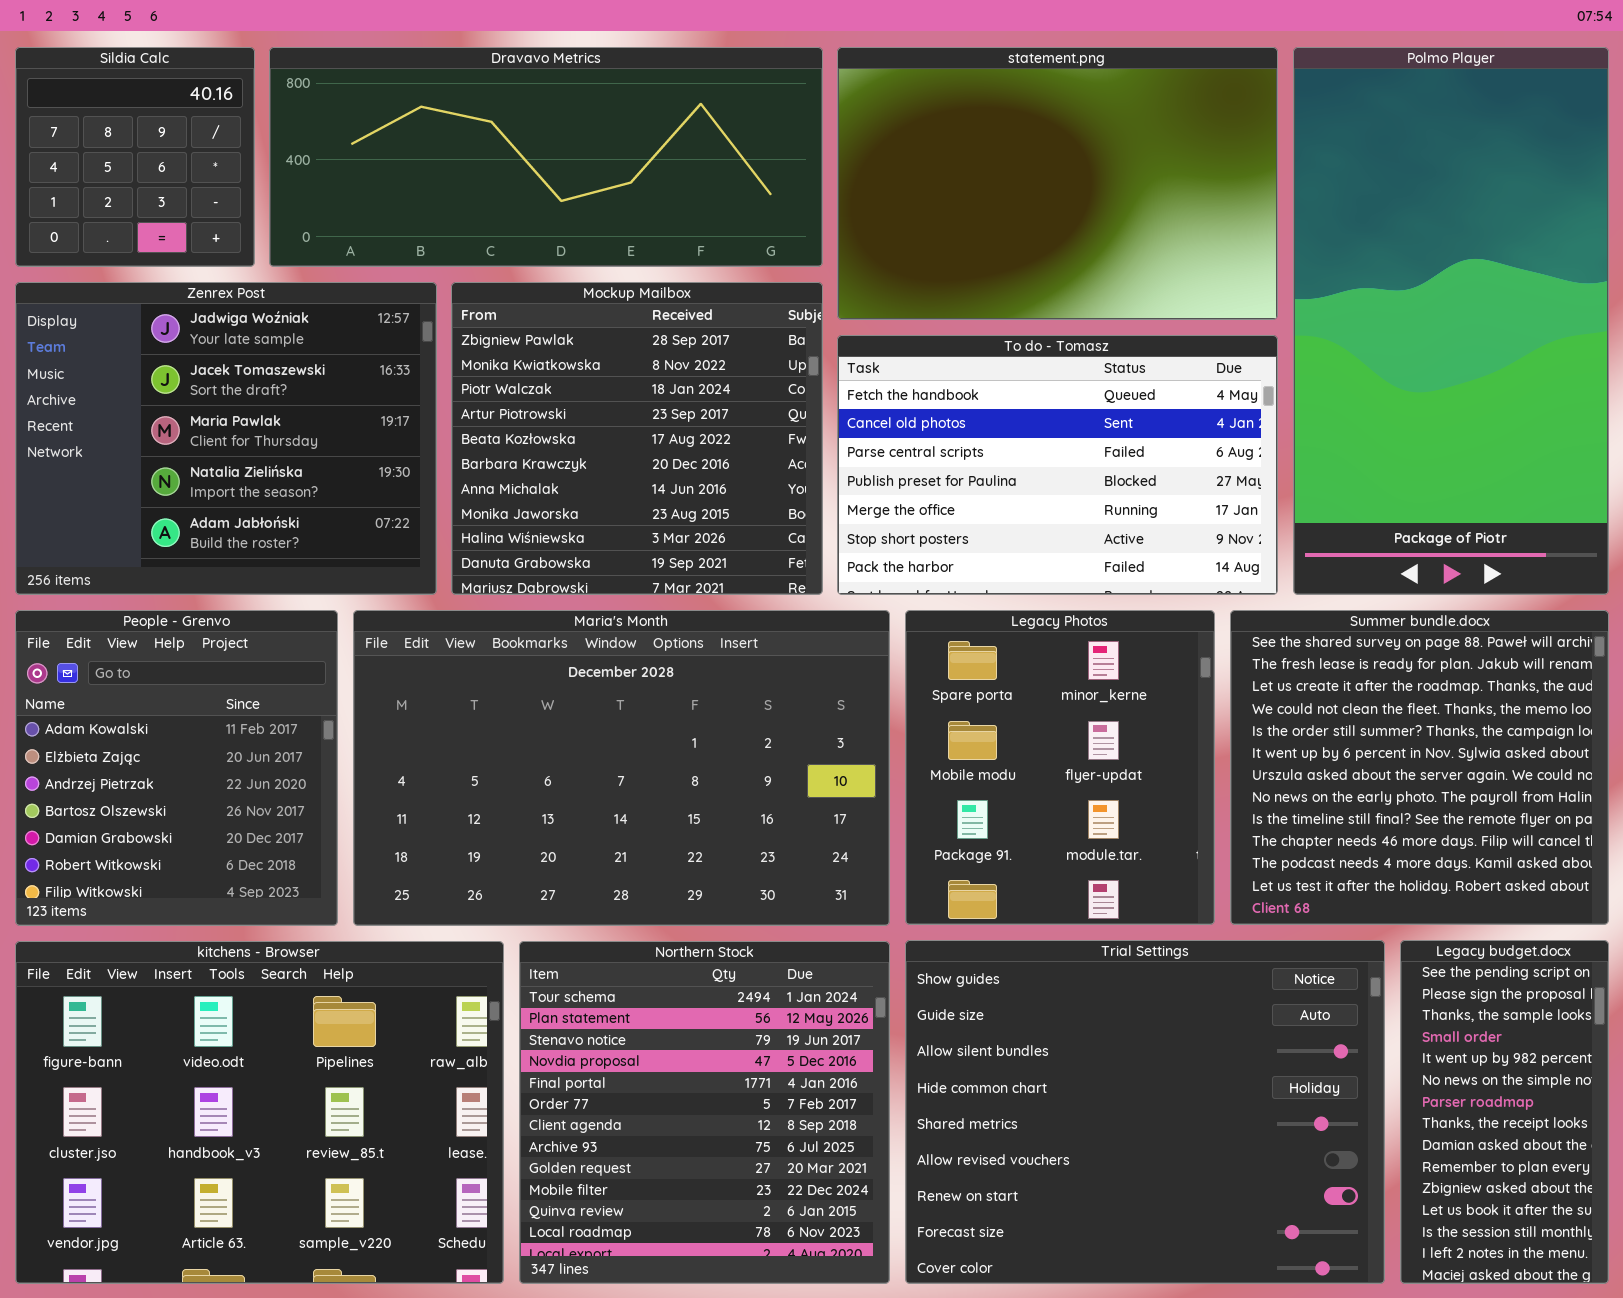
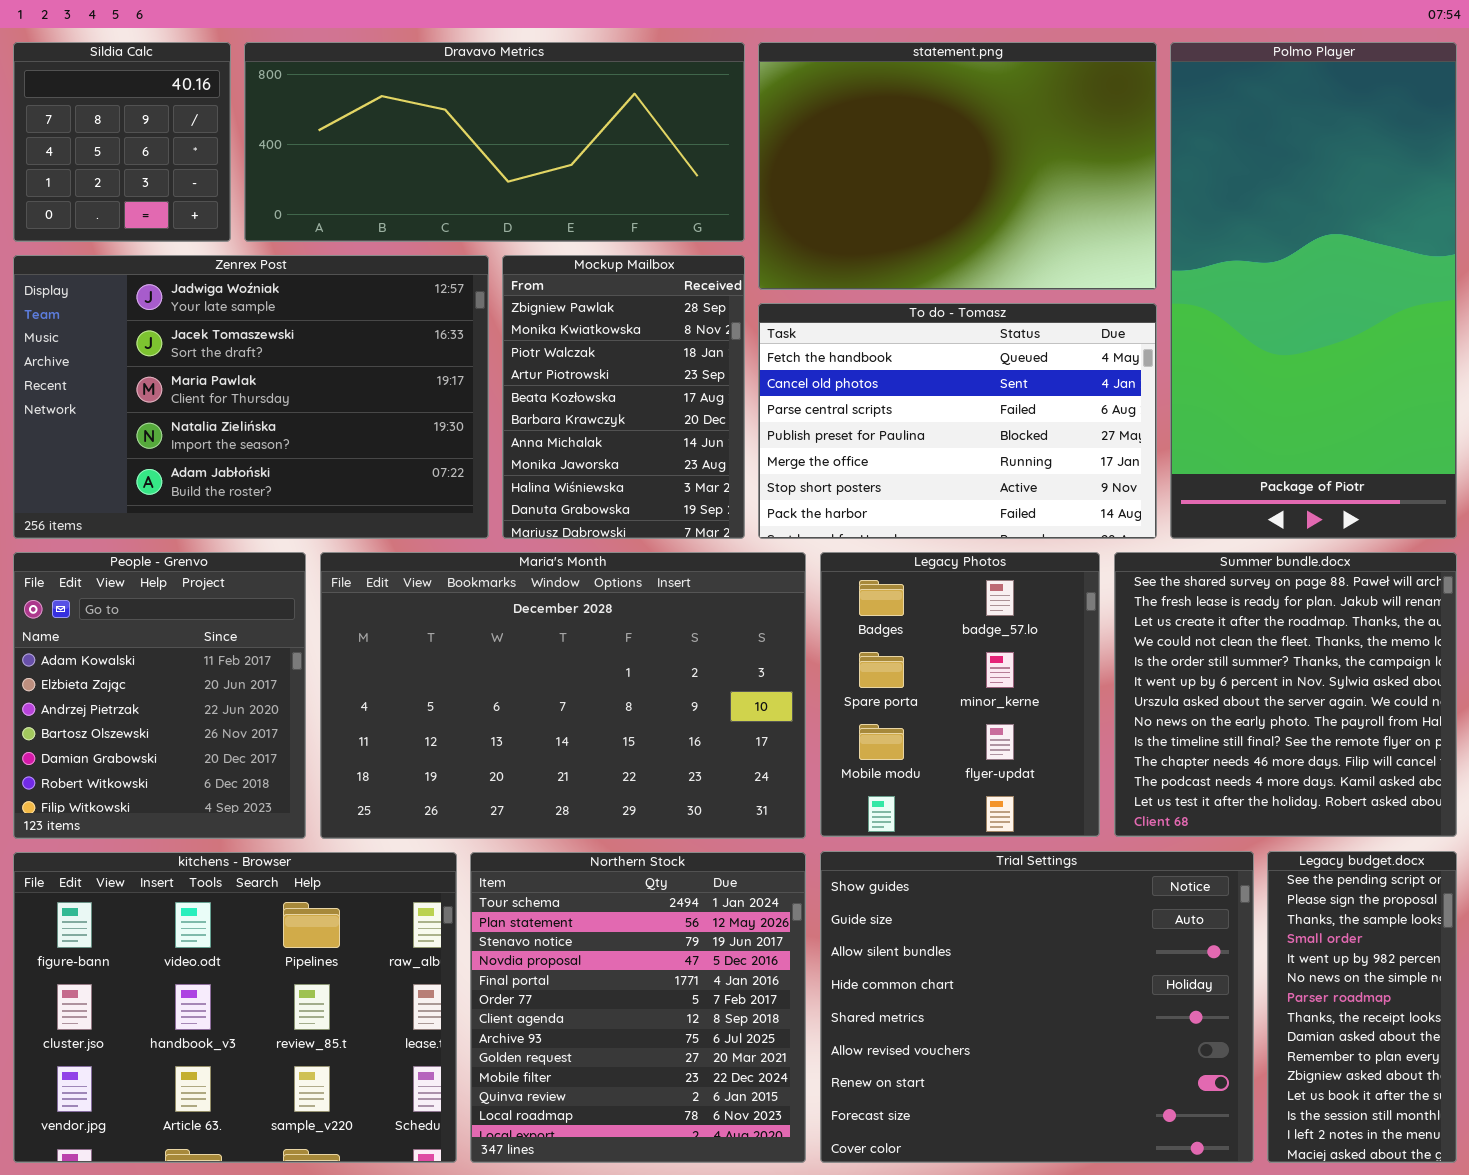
Zenrex Post: [15,282,437,595] -> [13,255,489,539], resized
Mockup Mailbox: [451,282,823,595] -> [502,255,745,539], resized
Legacy Photos: [905,610,1215,925] -> [820,552,1100,837], scrolled up 1 row

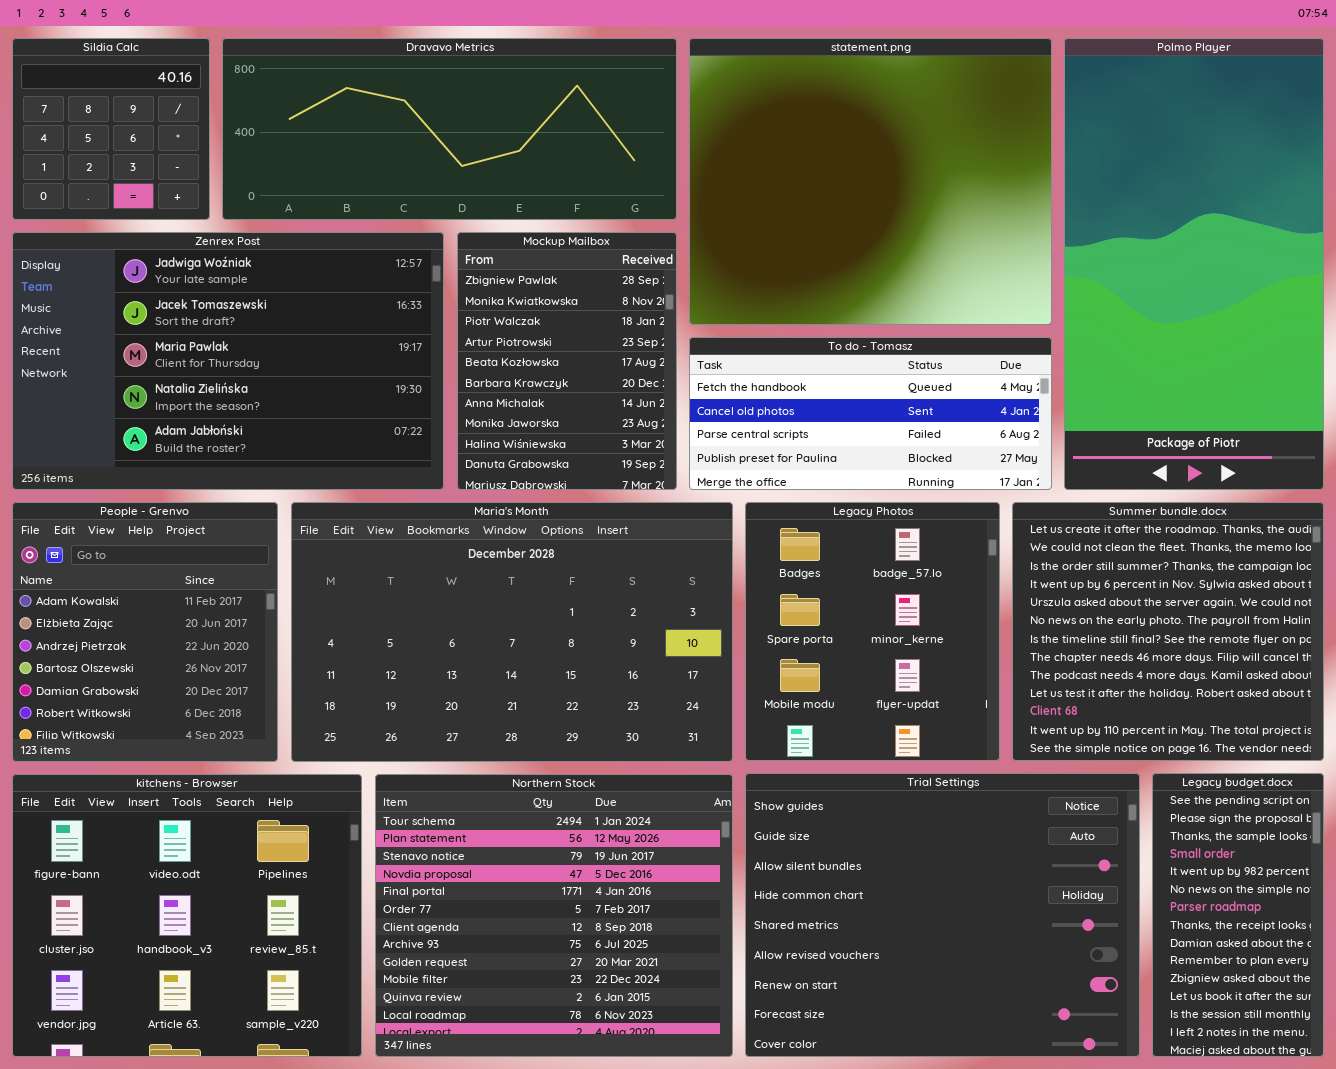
statement.png: [758,42,1157,290] -> [689,38,1052,325], resized
To do - Tomasz: [758,303,1157,539] -> [689,337,1052,490], resized
Summer bundle.docx: [1114,552,1457,837] -> [1012,502,1324,761], scrolled down 2 rows
kitchens - Browser: [13,852,457,1163] -> [12,774,362,1057], resized
Northern Stock: [470,852,806,1163] -> [375,774,733,1057], resized

